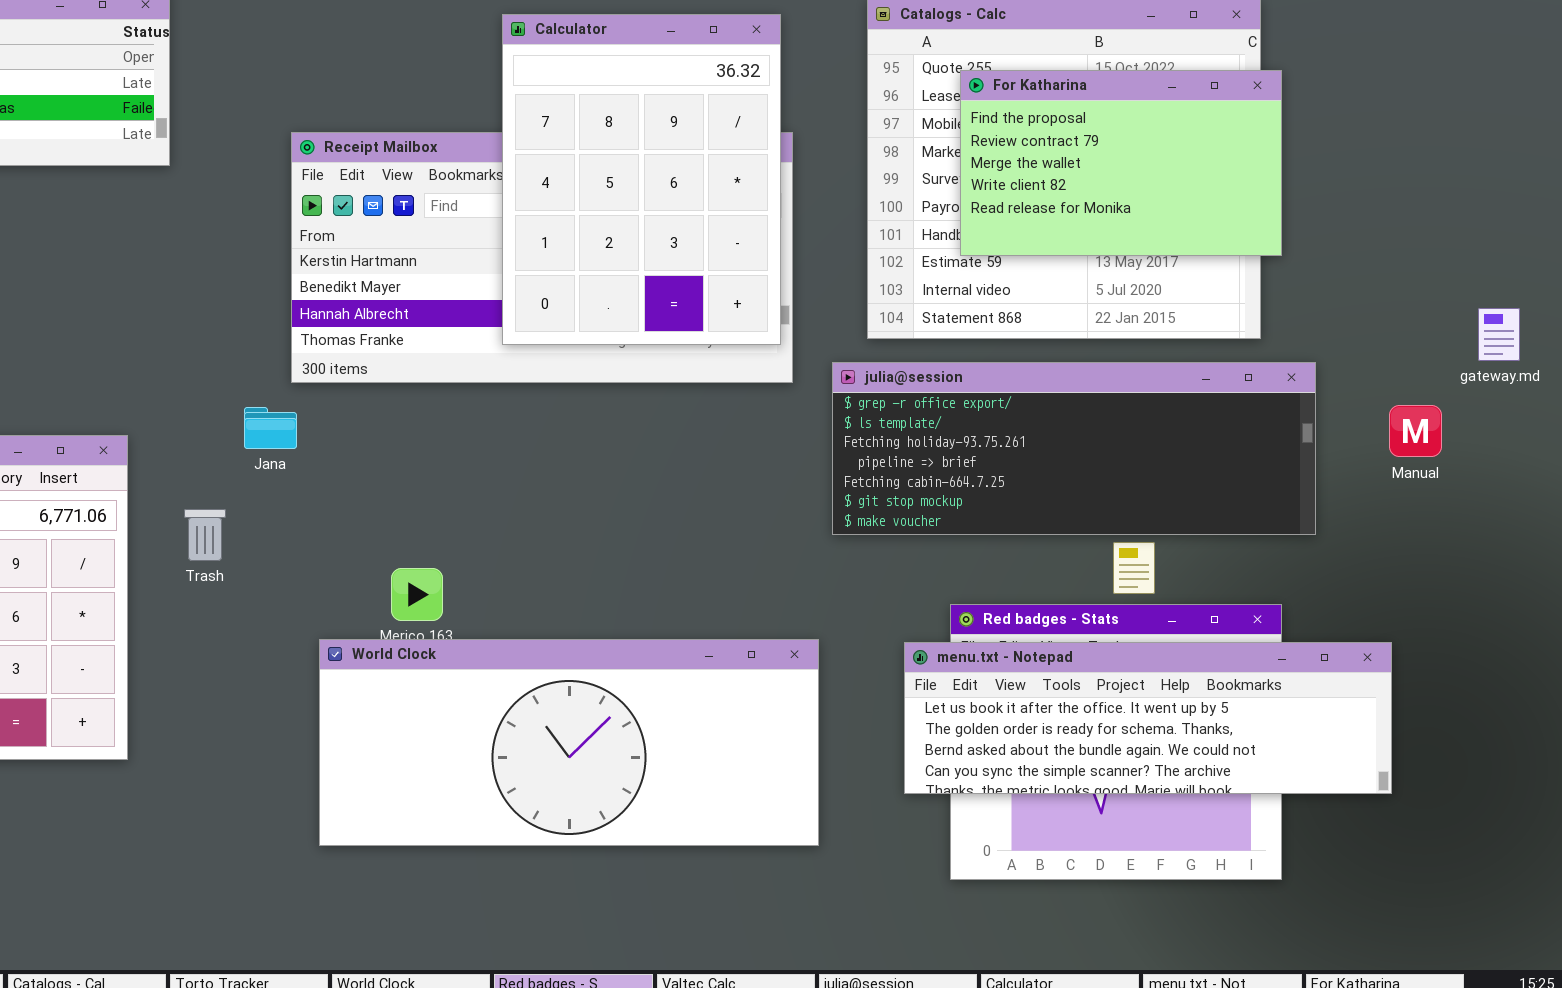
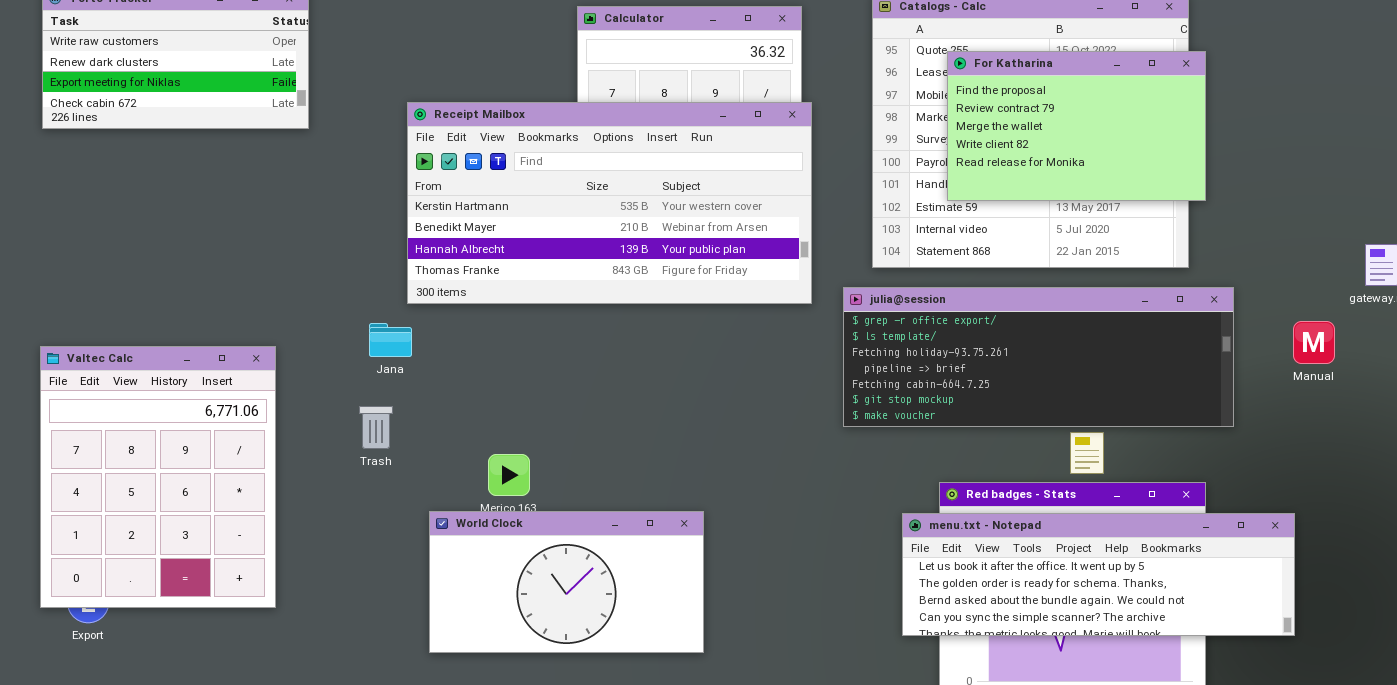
Receipt Mailbox: [291,132,793,383] -> [407,102,812,304], raised
Trash: [184,509,226,561] -> [359,406,393,449], moved
World Clock: [319,639,819,846] -> [429,511,704,653], resized

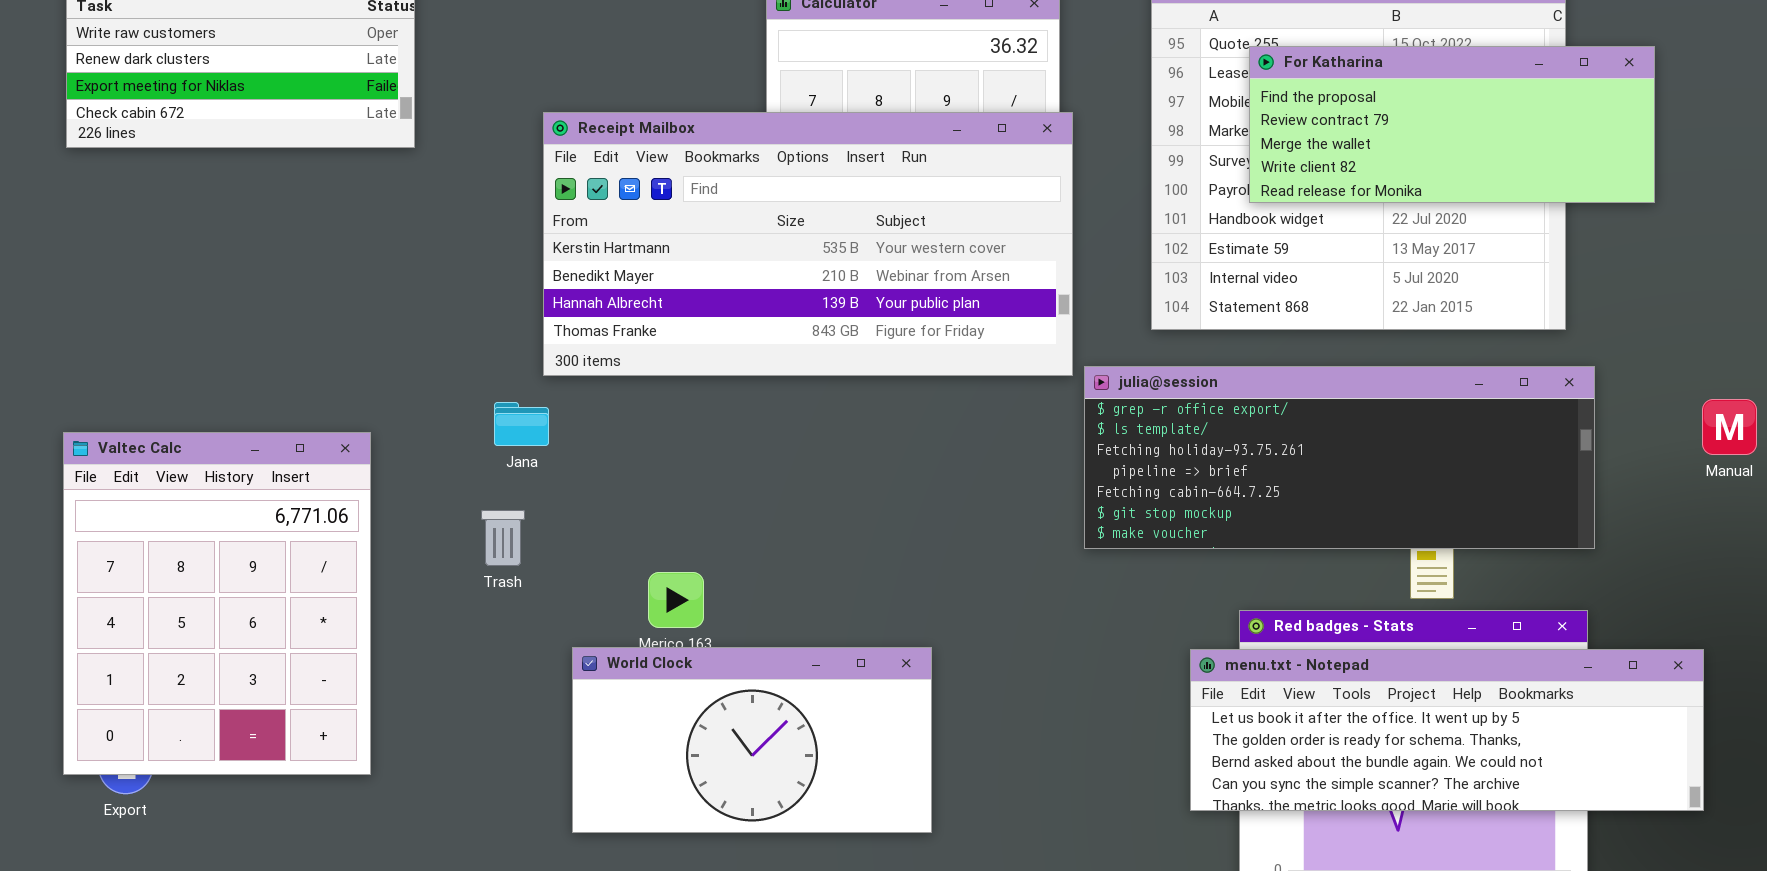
For Katharina: [947,51,1206,201] -> [1249,46,1655,203], resized
julia@session: [843,287,1234,427] -> [1084,366,1595,549], moved

